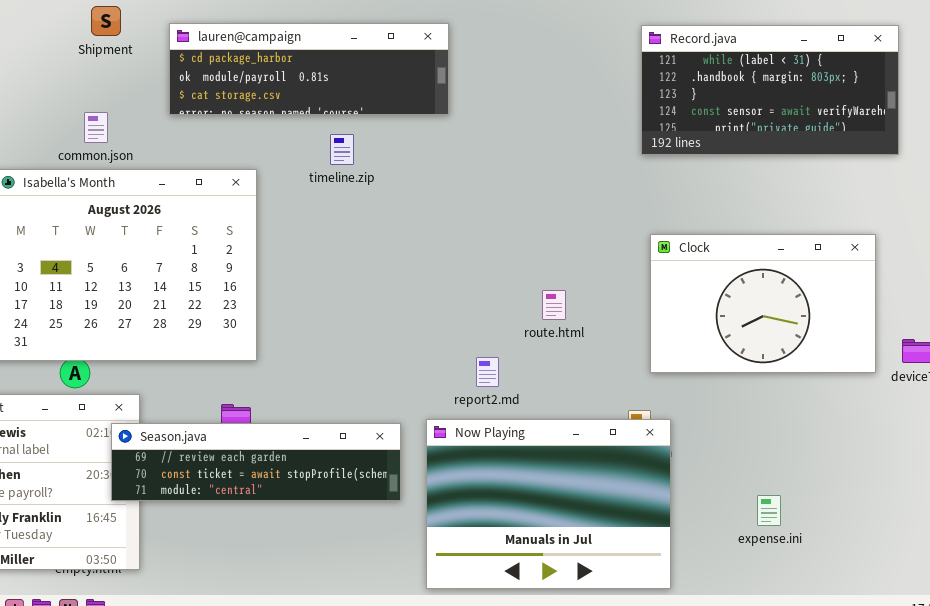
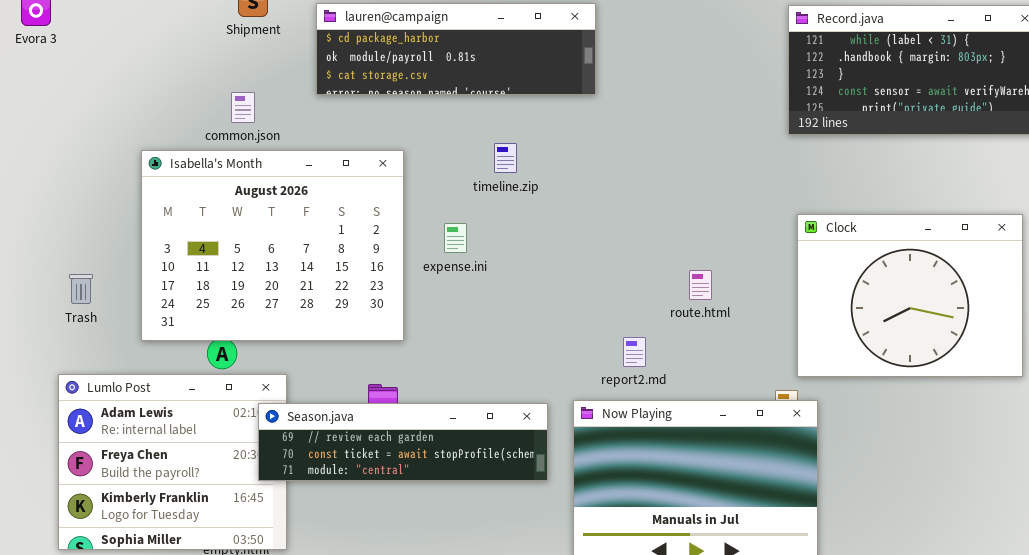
timeline.zip: [330,134,354,165] -> [494,143,517,173], moved
Clock: [650,234,876,373] -> [797,214,1023,377], resized
expense.ini: [757,495,781,526] -> [444,223,467,253], moved

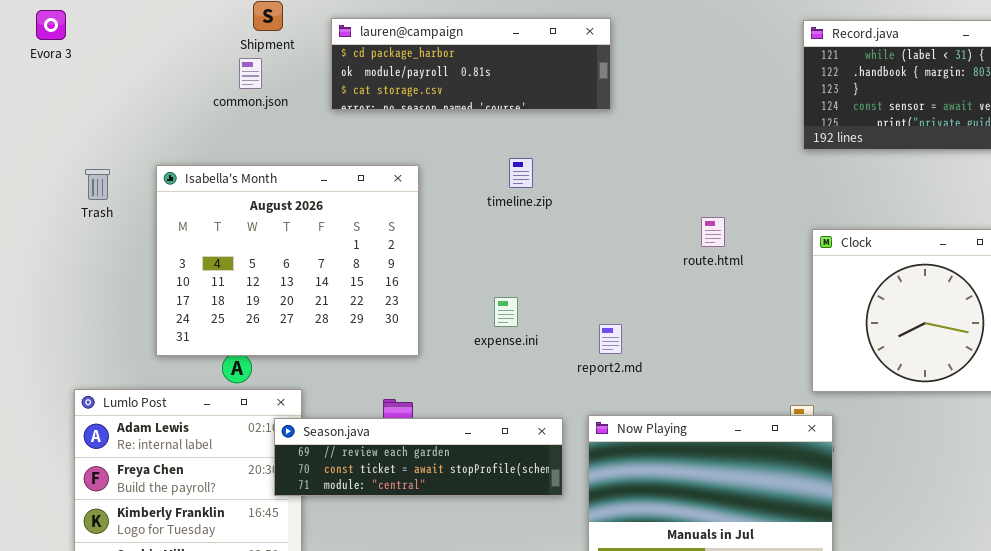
common.json: [231,92,255,123] -> [239,58,262,89], moved
expense.ini: [444,223,467,253] -> [494,297,518,327], moved
route.html: [689,270,712,300] -> [701,217,725,247], moved
Trash: [69,274,93,304] -> [85,169,110,200], moved
report2.md: [623,337,646,367] -> [599,324,622,354], moved

